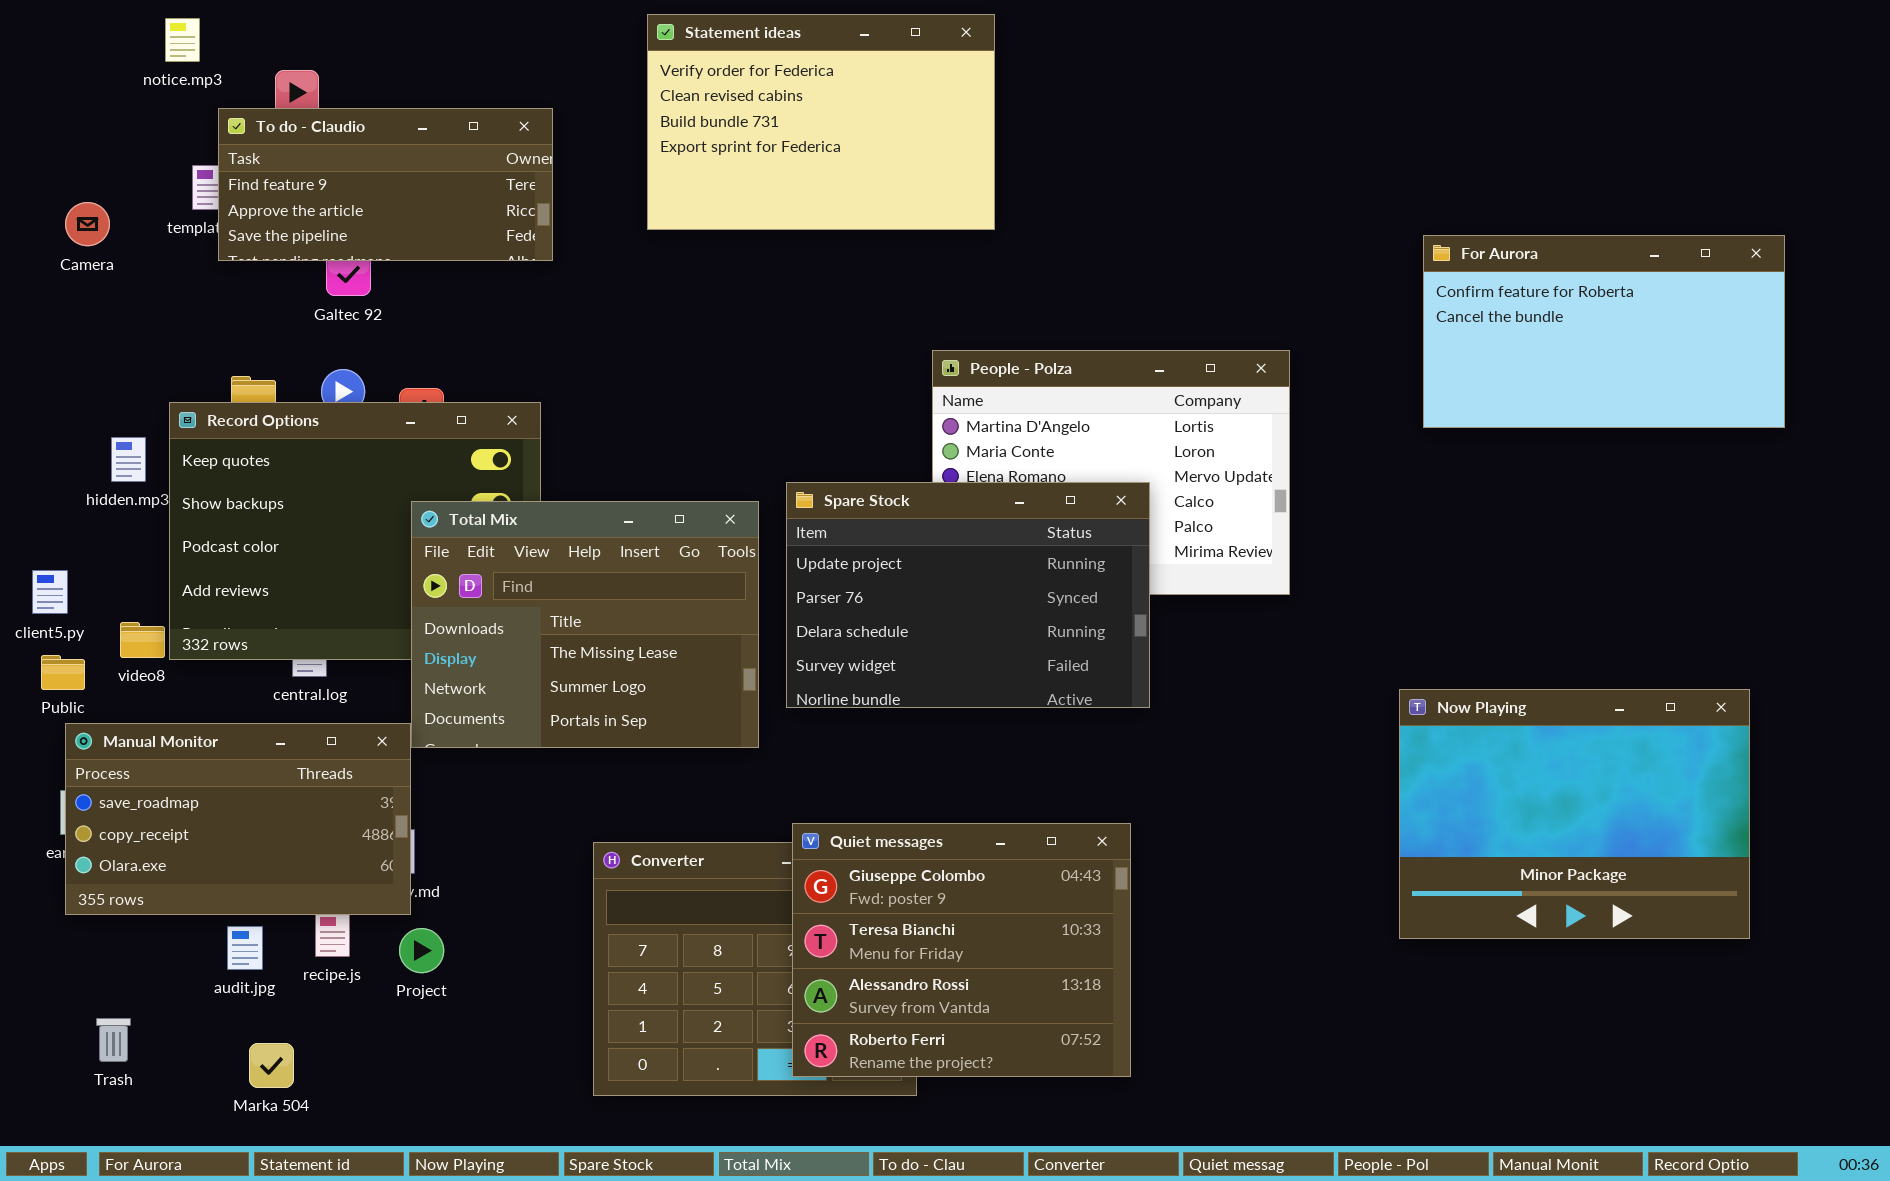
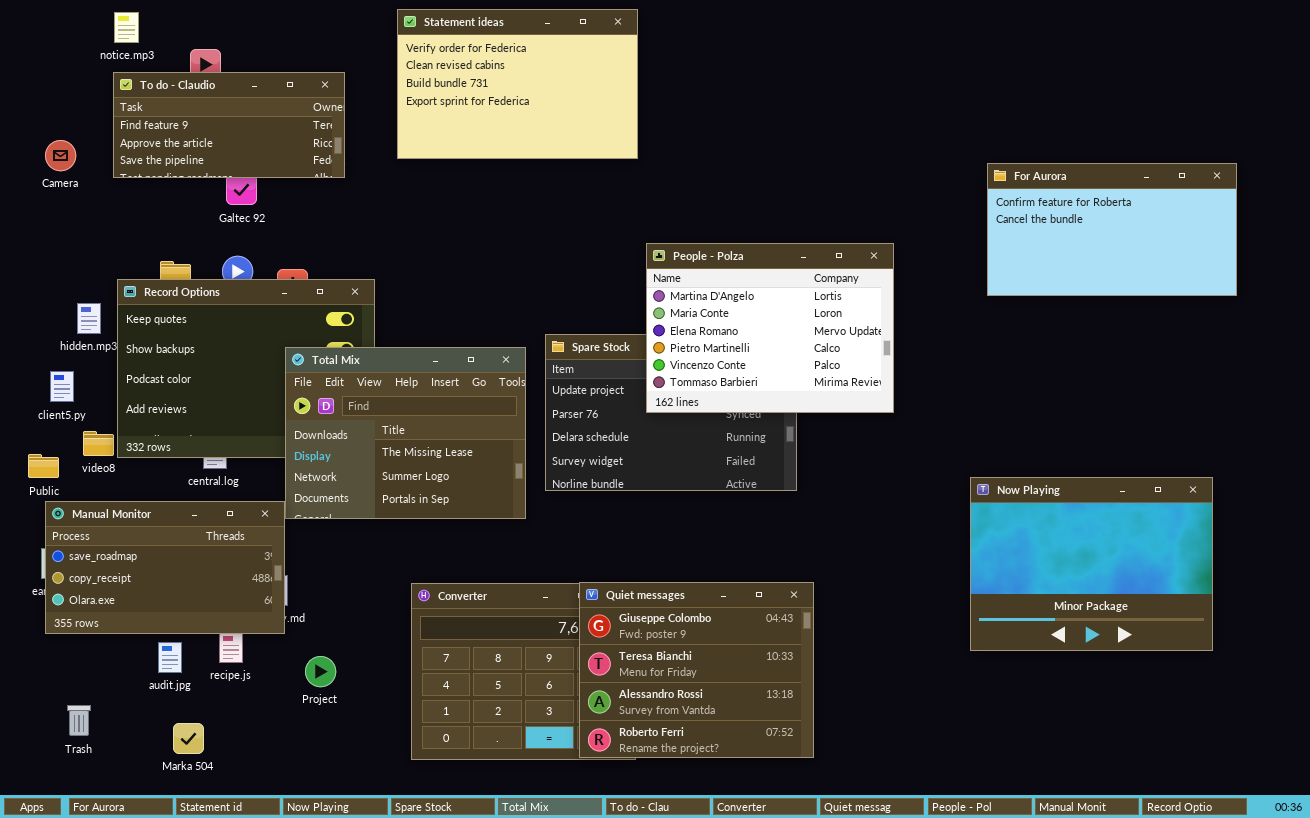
Statement ideas: [647,14,995,230] -> [397,9,638,159], moved
To do - Claudio: [218,108,553,261] -> [113,72,345,178], moved
People - Polza: [932,350,1290,595] -> [646,243,894,413], raised
client5.py: [32,570,68,614] -> [50,371,74,402], moved
Quiet messages: [792,823,1131,1077] -> [579,582,814,758], moved
Project: [399,928,444,973] -> [305,656,336,687], moved

